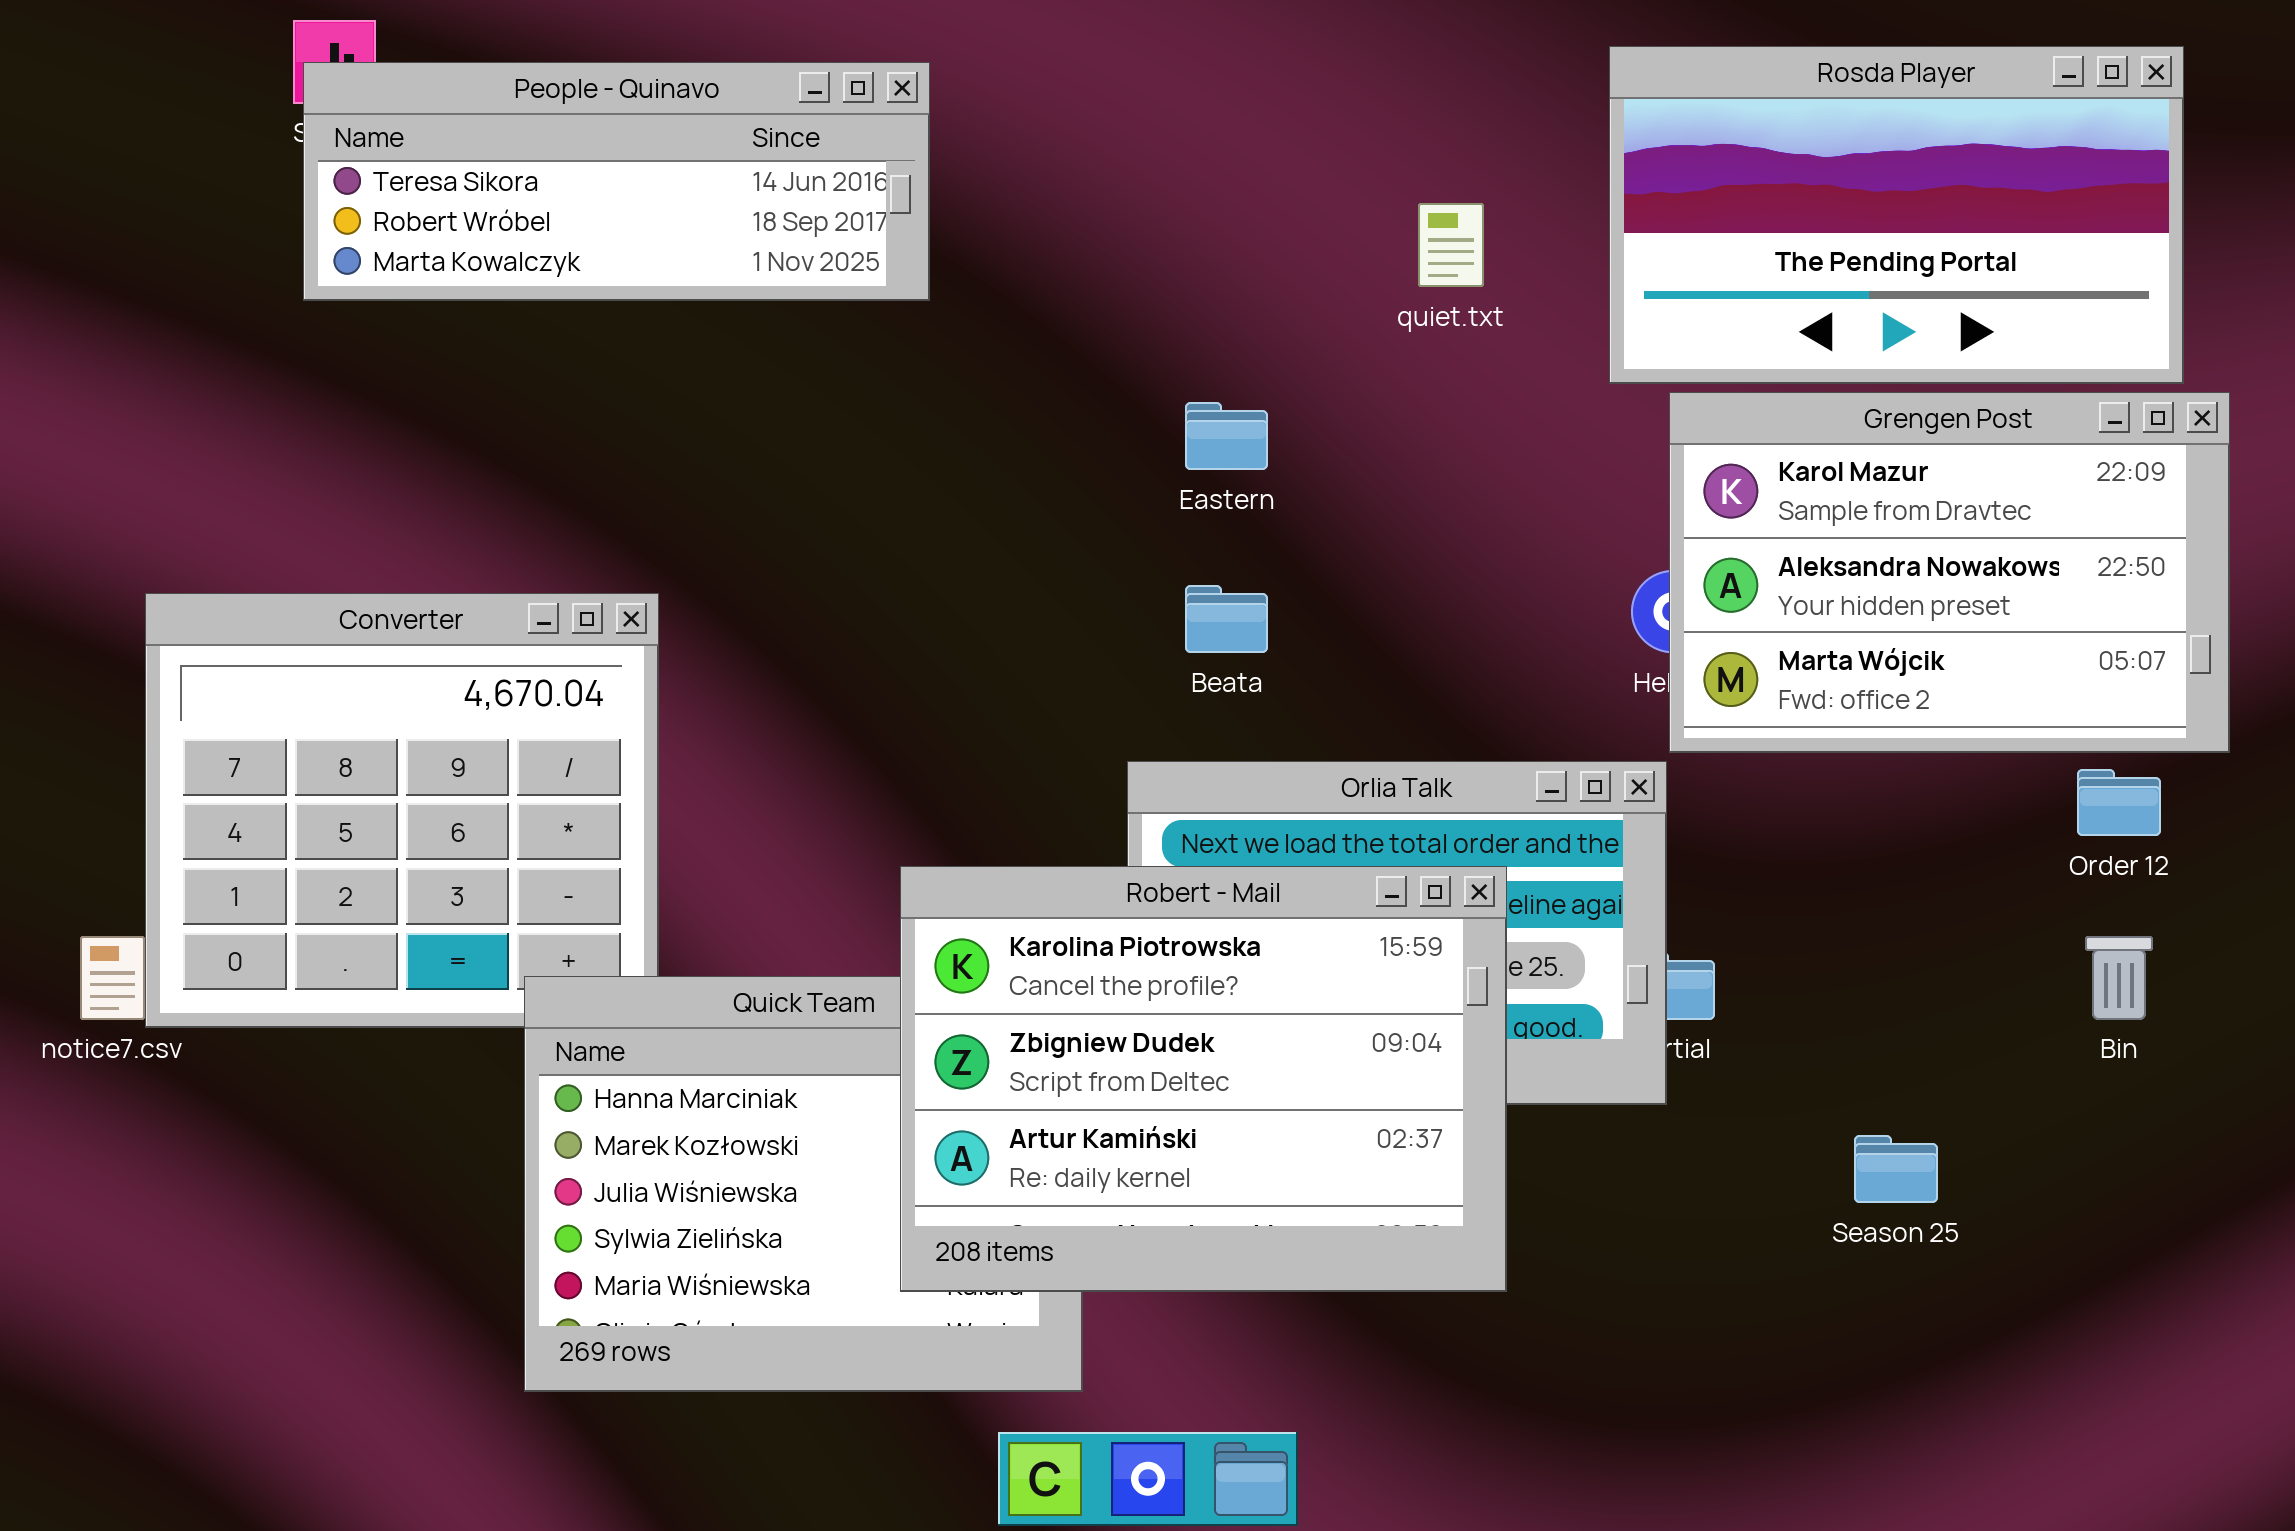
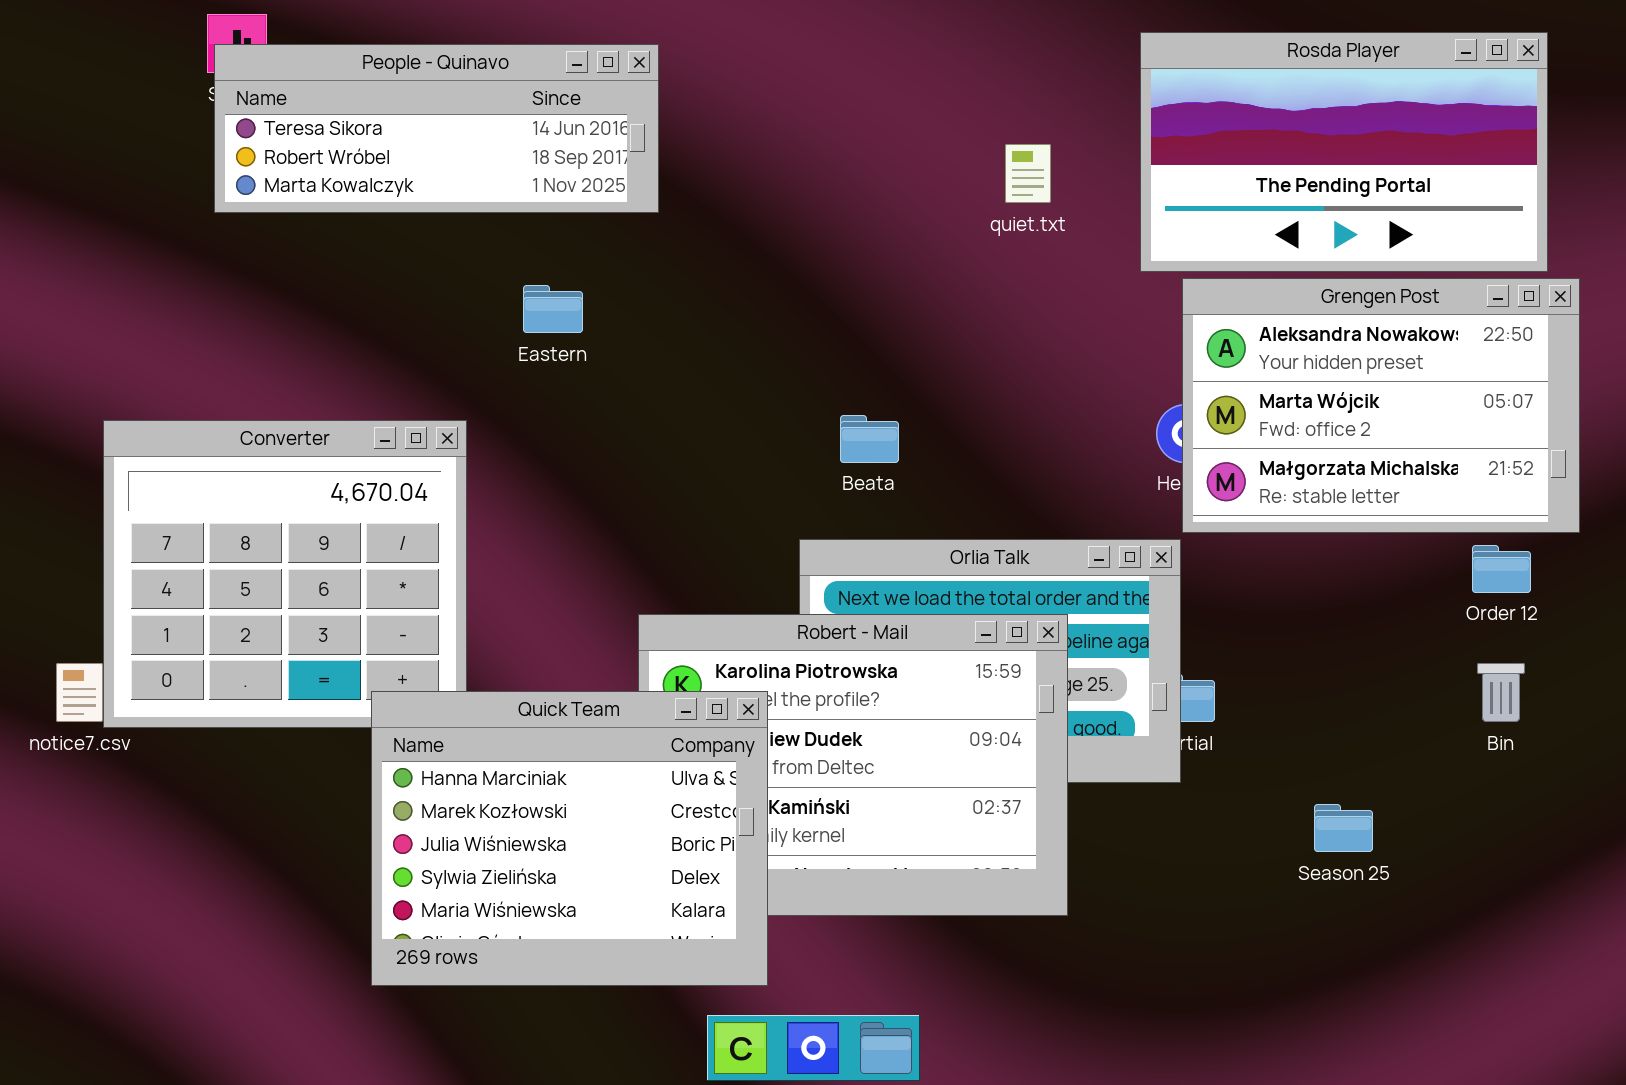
Grengen Post: [1669,392,2230,753] -> [1182,278,1580,533], scrolled down 1 row
Eastern: [1185,402,1268,470] -> [523,285,583,333], moved
Quick Team: [524,976,1083,1392] -> [371,691,768,986], raised

